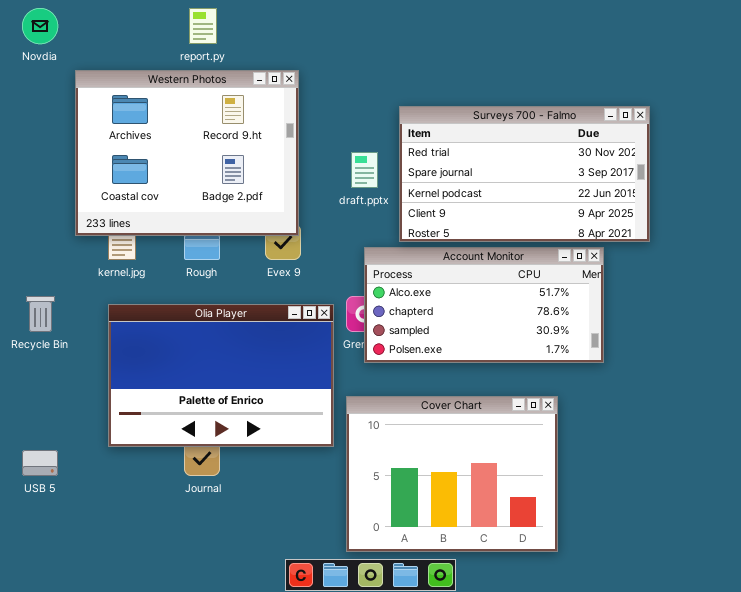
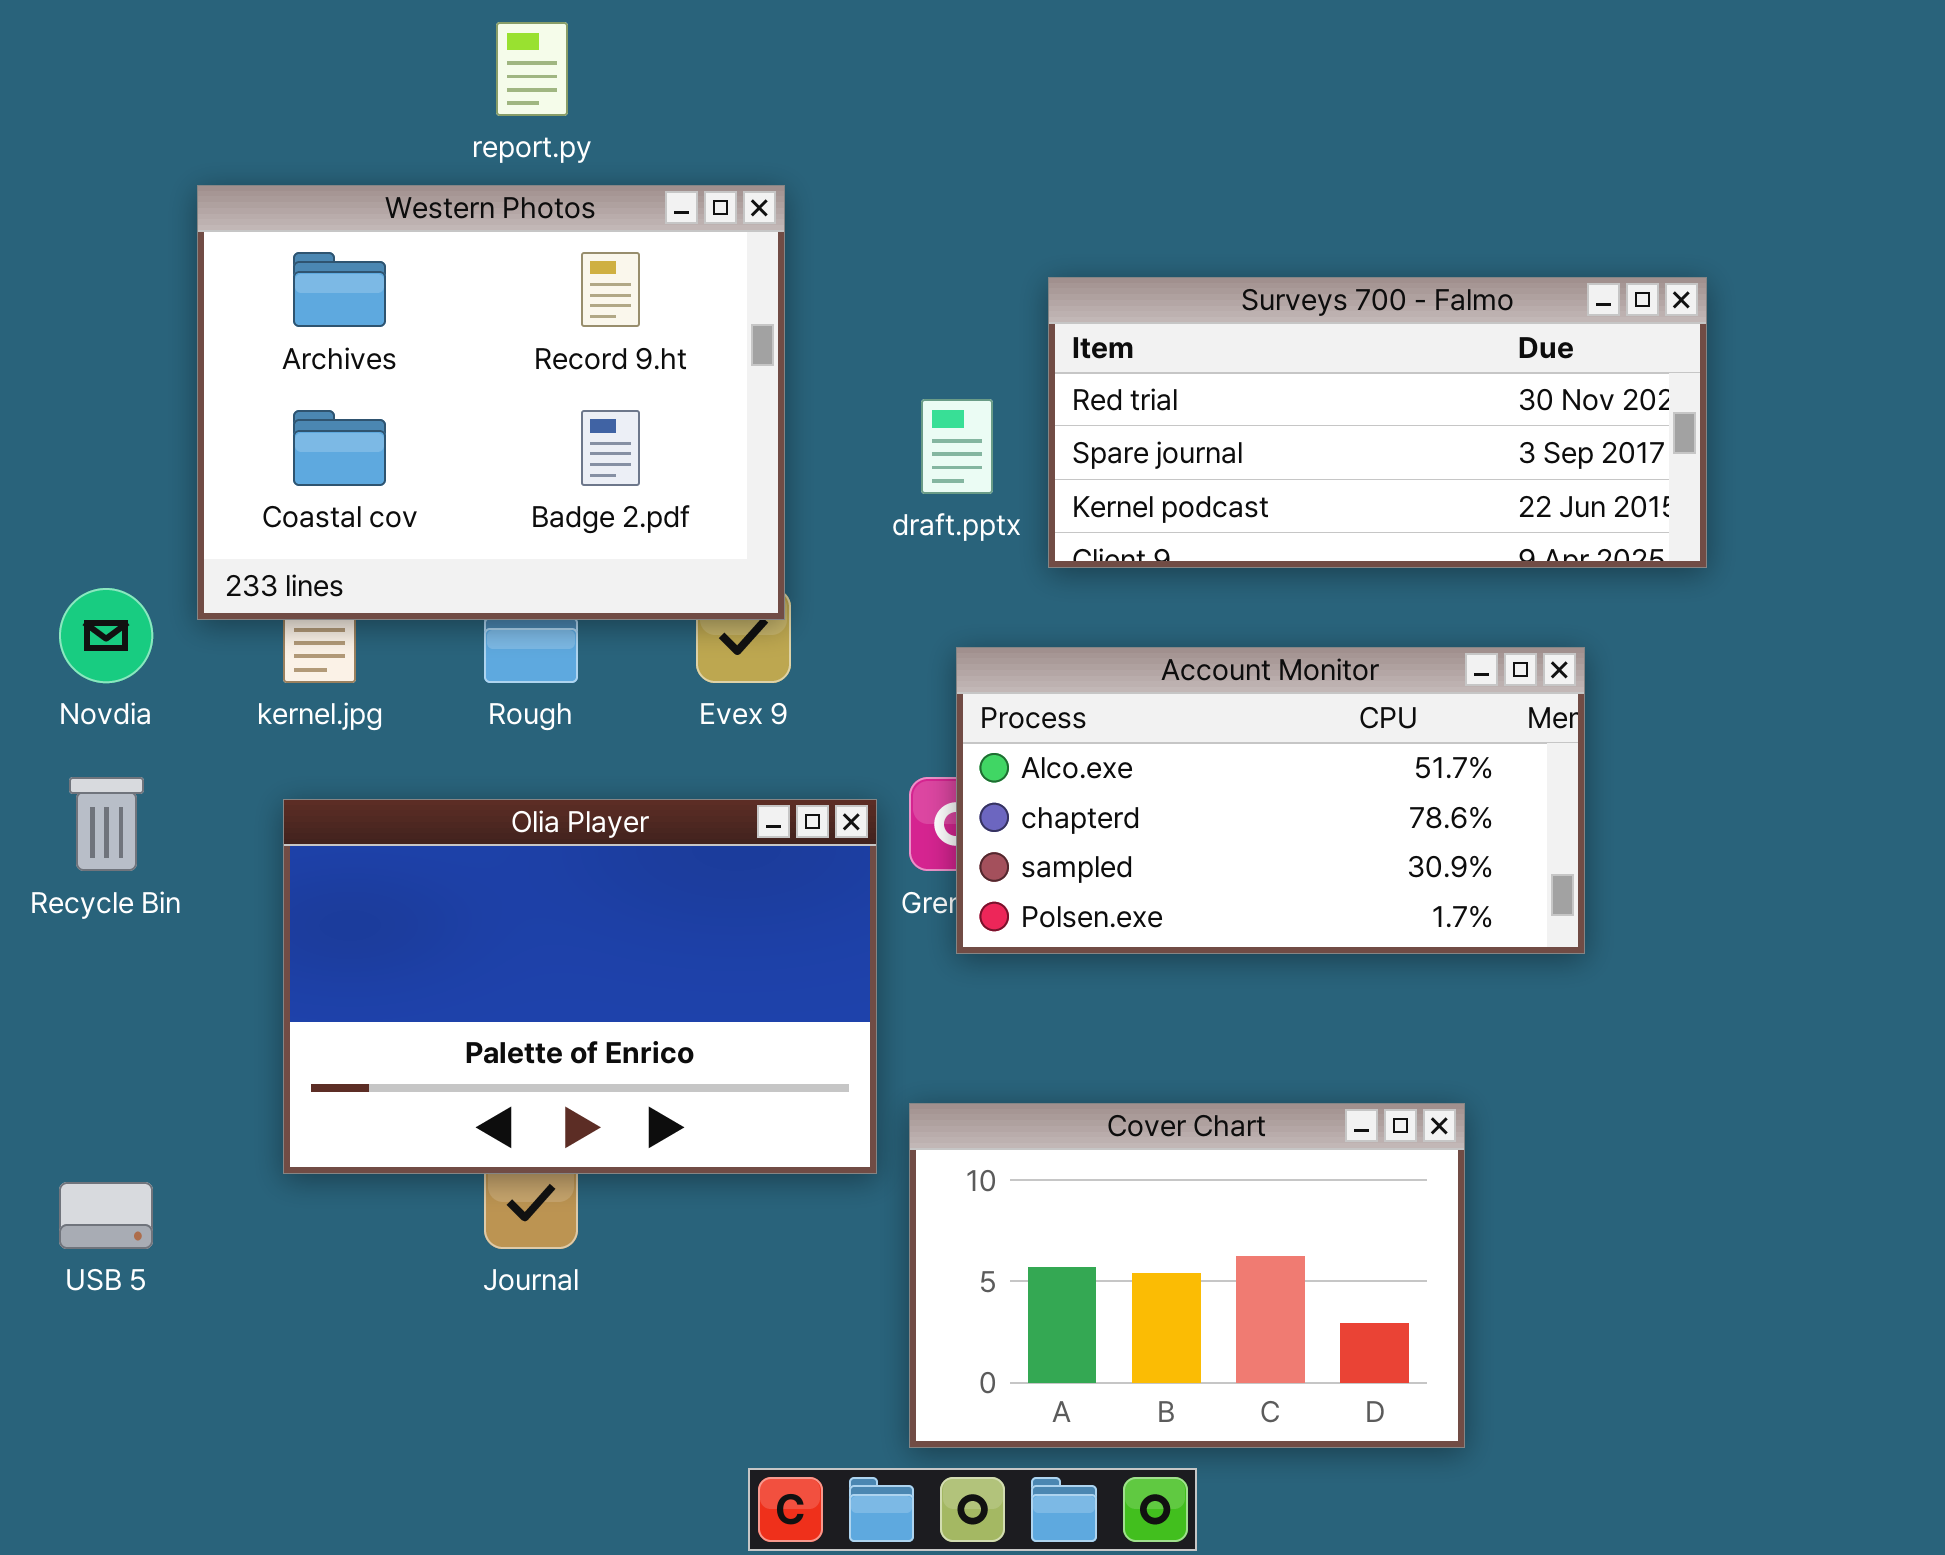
Novdia: [22,8,58,44] -> [59,588,153,683], moved
Surveys 700 - Falmo: [399,106,650,242] -> [1048,277,1707,568], resized
Cover Chart: [346,396,558,552] -> [909,1103,1465,1448], resized

